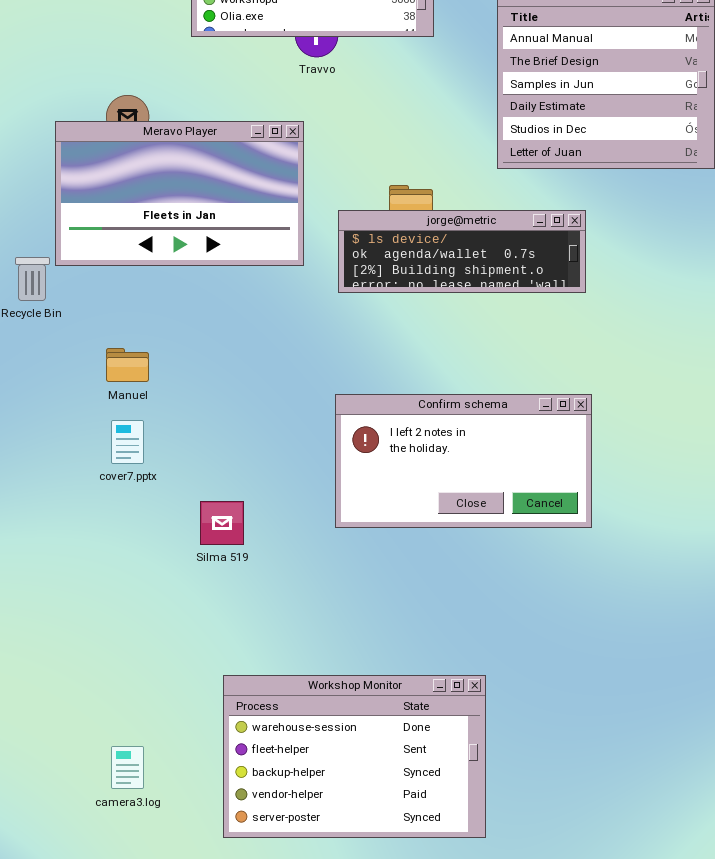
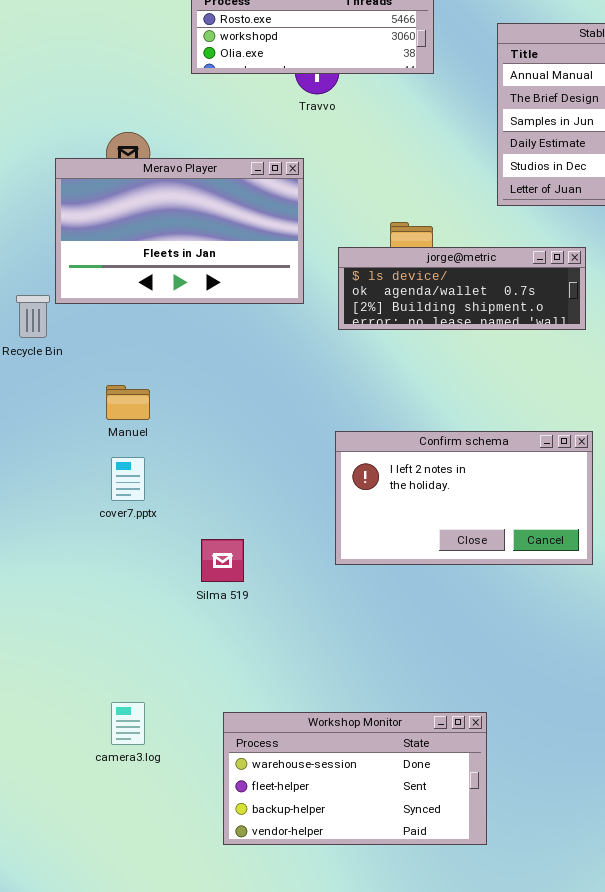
Workshop Monitor: [223,675,486,838] -> [223,712,487,845], resized
camera3.log: [111,746,144,789] -> [111,702,145,745], moved

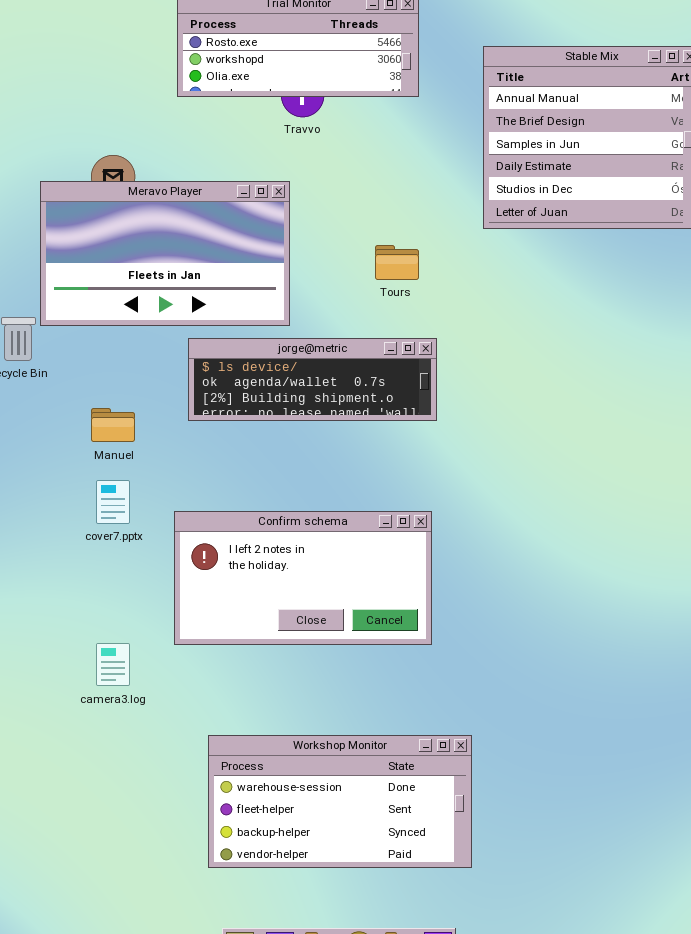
jorge@metric: [338,247,586,330] -> [188,338,437,421], moved
Confirm schema: [335,431,593,565] -> [174,511,432,645], moved
camera3.log: [111,702,145,745] -> [96,643,130,686], moved

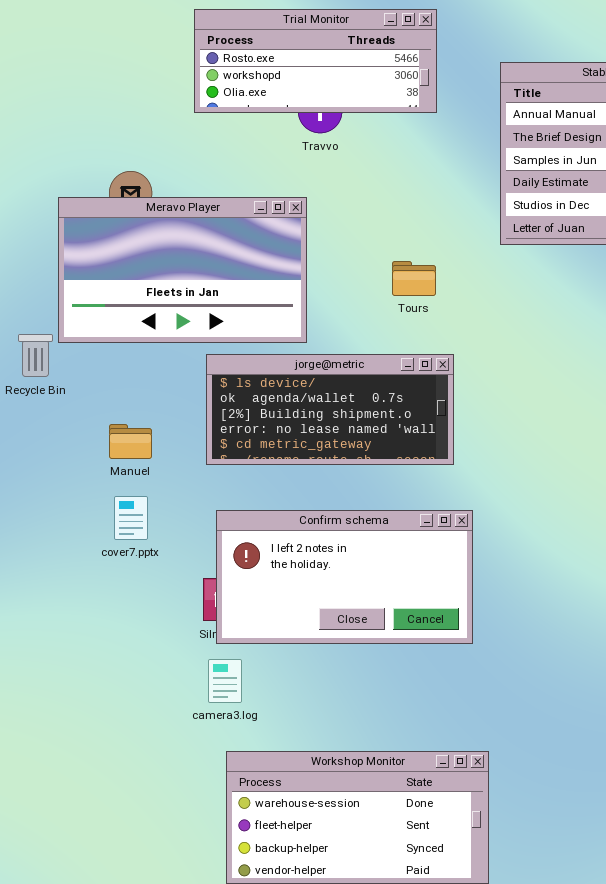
jorge@metric: [188,338,437,421] -> [206,354,454,465], resized
Confirm schema: [174,511,432,645] -> [216,510,473,644], moved
camera3.log: [96,643,130,686] -> [208,659,242,703], moved

